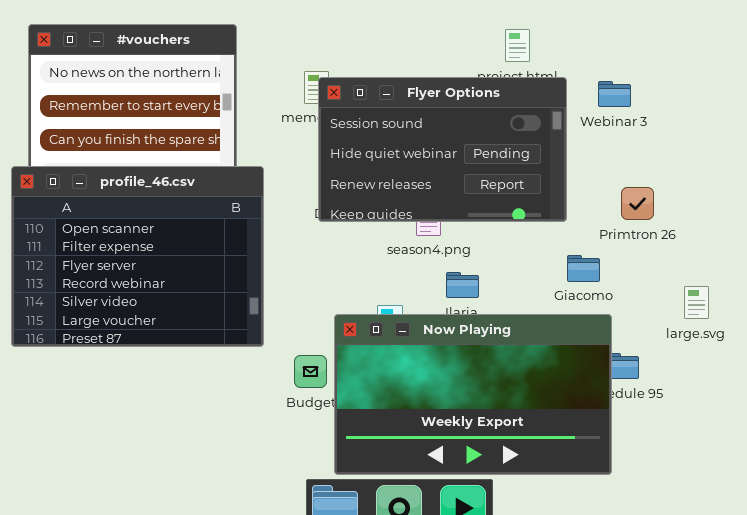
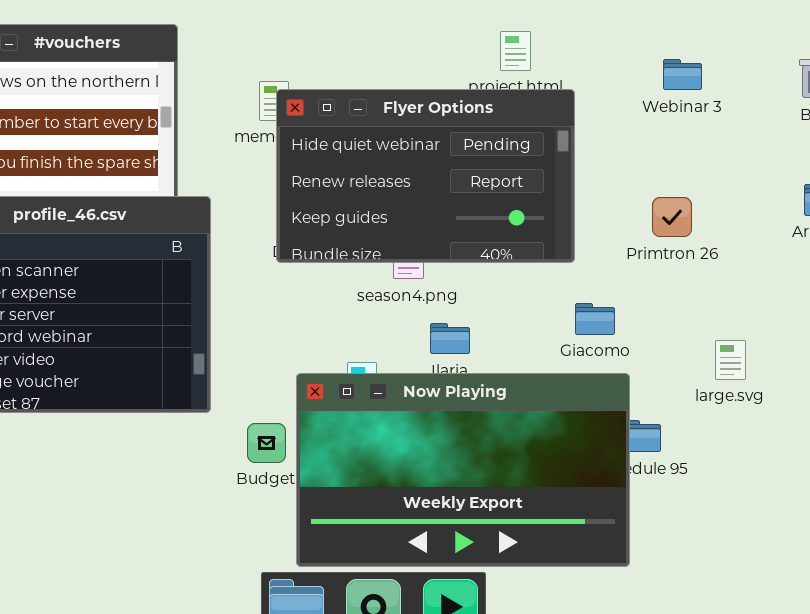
Flyer Options: [318,77,567,222] -> [276,89,575,263], scrolled down 1 row
Webinar 3: [598,81,631,107] -> [663,59,702,90], moved
Primtron 26: [621,187,654,220] -> [652,197,692,237], moved

